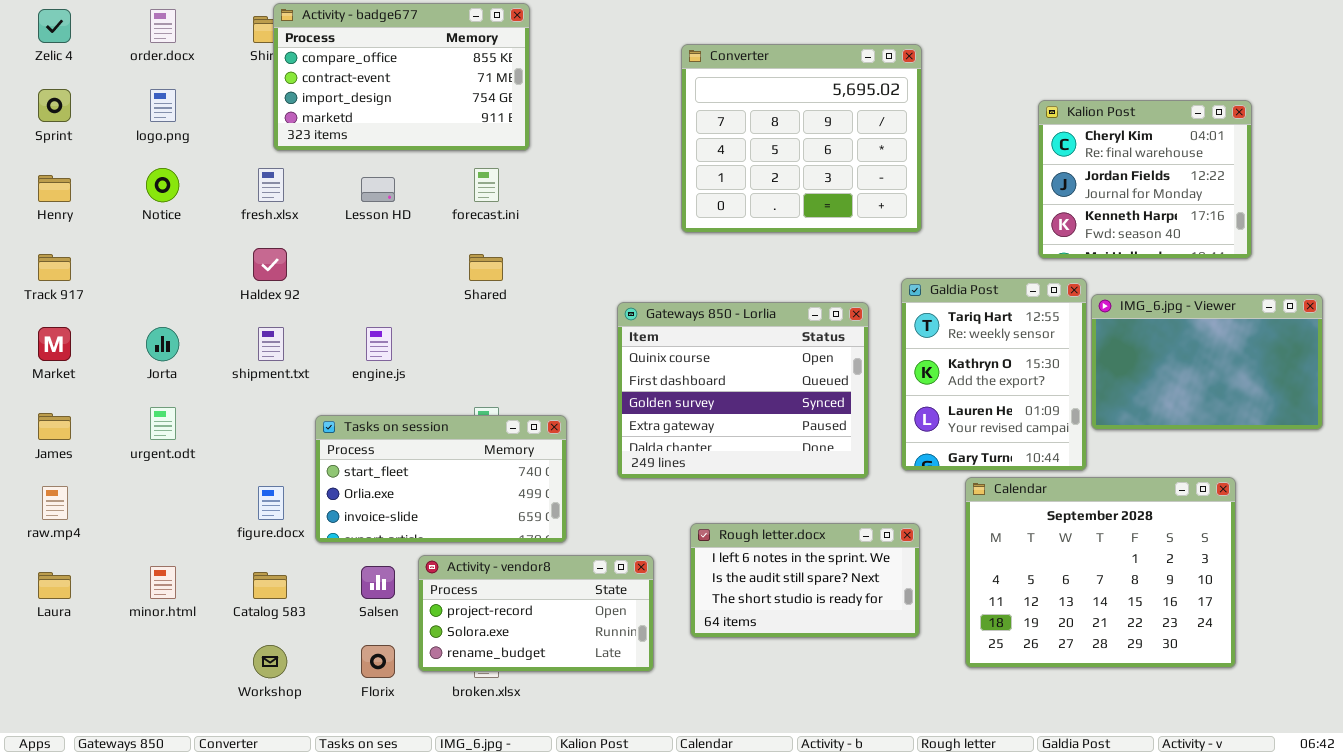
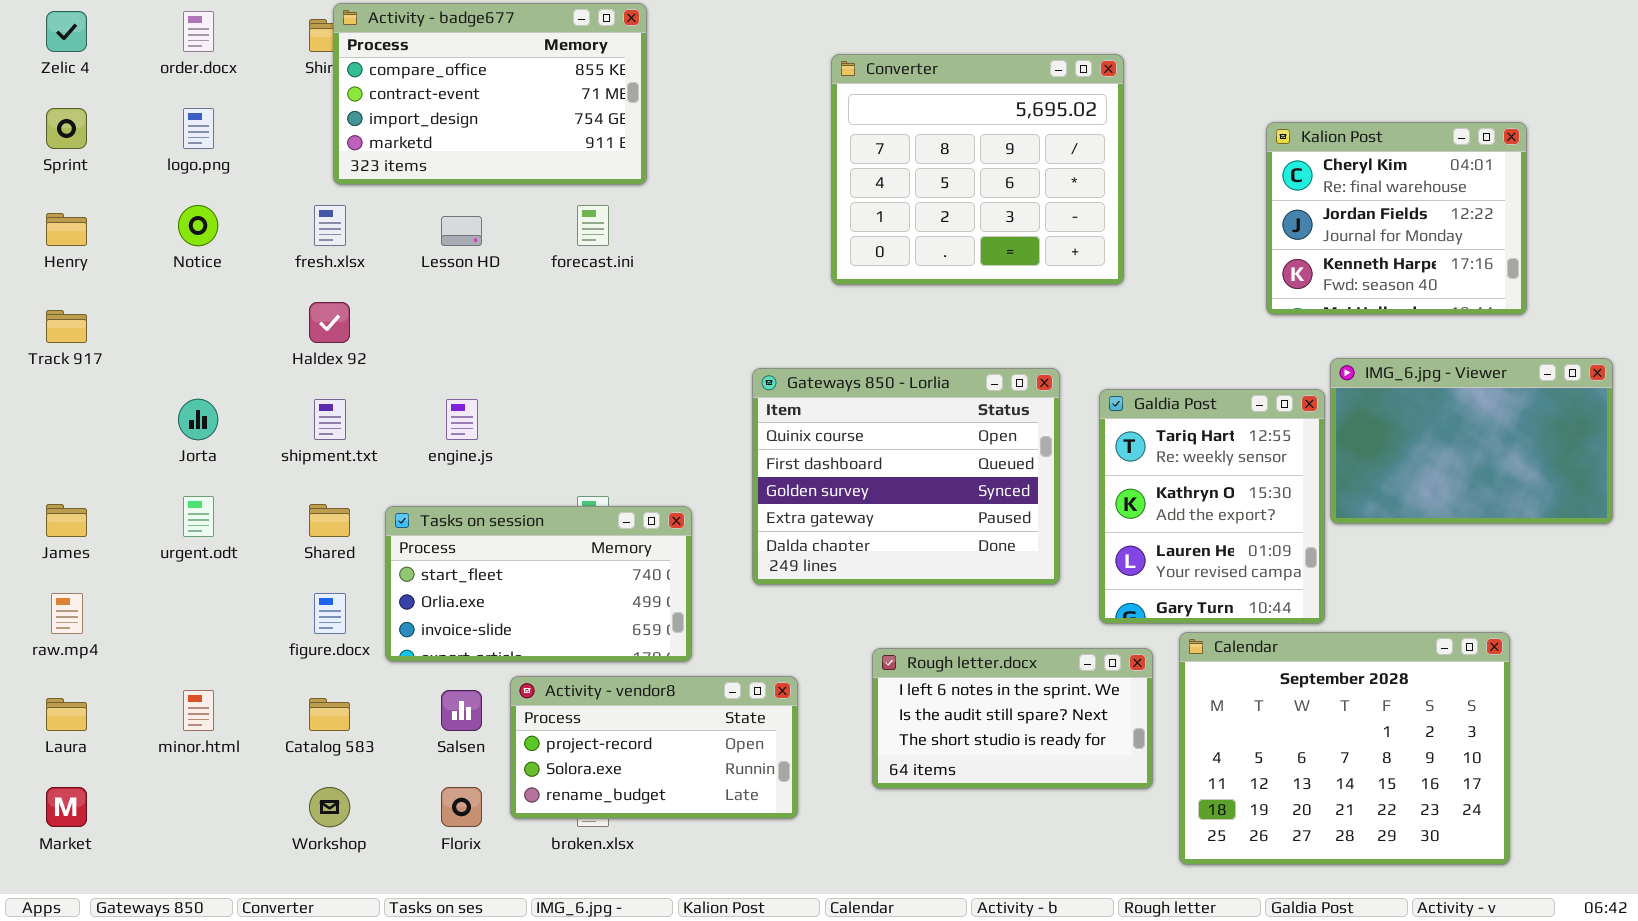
Shared: [469,254,503,281] -> [309,504,350,537], moved
Galdia Post: [901,278,1087,471] -> [1099,389,1325,624], moved
Market: [38,327,71,361] -> [46,787,87,827], moved
Calendar: [965,477,1236,668] -> [1179,632,1510,865], moved
Rough letter.docx: [690,523,920,638] -> [872,648,1153,789], moved

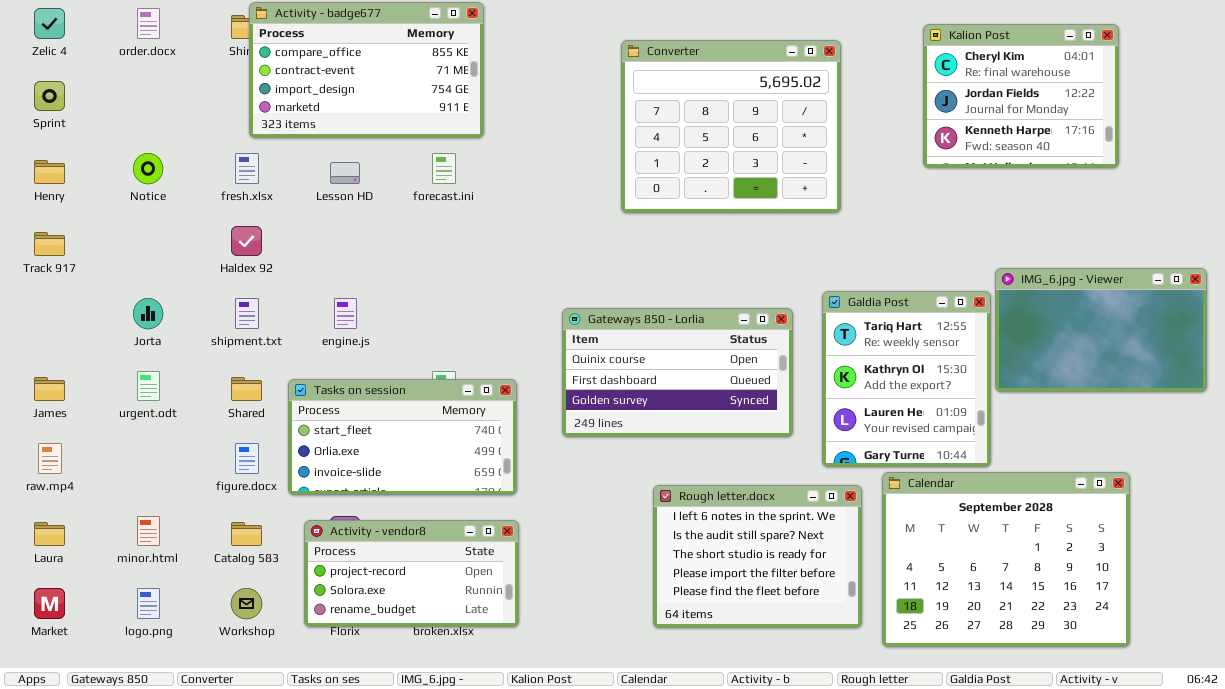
logo.png: [183,108,214,149] -> [137,588,160,619], moved
Kalion Post: [1266,122,1527,315] -> [923,24,1119,168], moved
Gateways 850 - Lorlia: [752,368,1060,585] -> [562,308,793,437], resized
Rough letter.docx: [872,648,1153,789] -> [653,485,862,628], resized
Activity - vendor8: [510,676,798,819] -> [304,520,519,627], moved

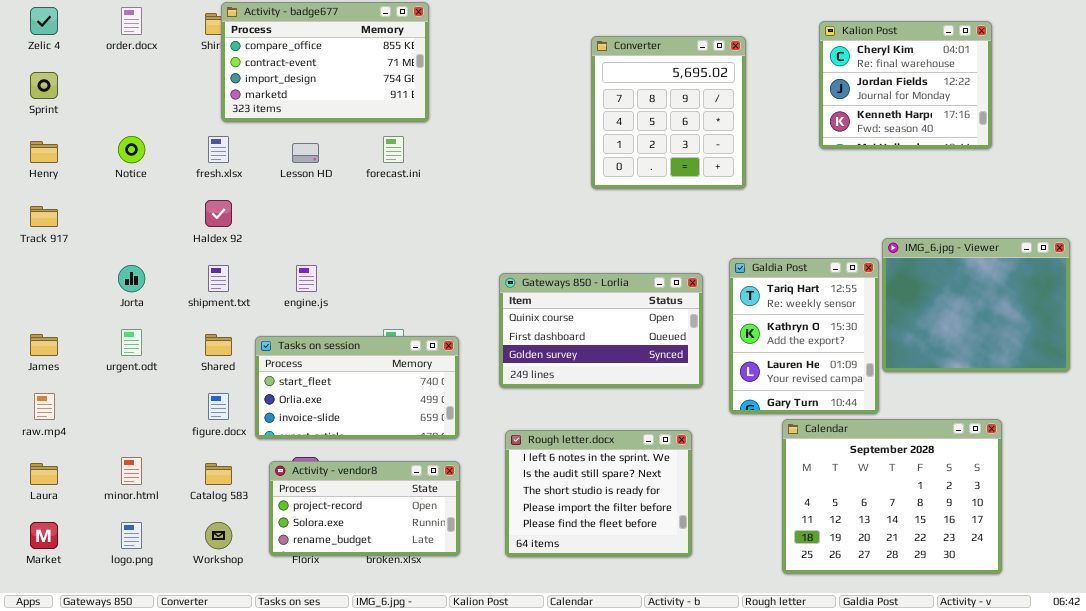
Converter: [621,40,841,213] -> [591,36,746,189], resized
IMG_6.jpg - Viewer: [995,268,1207,392] -> [882,238,1070,372], resized
Rough letter.docx: [653,485,862,628] -> [505,430,692,557], moved

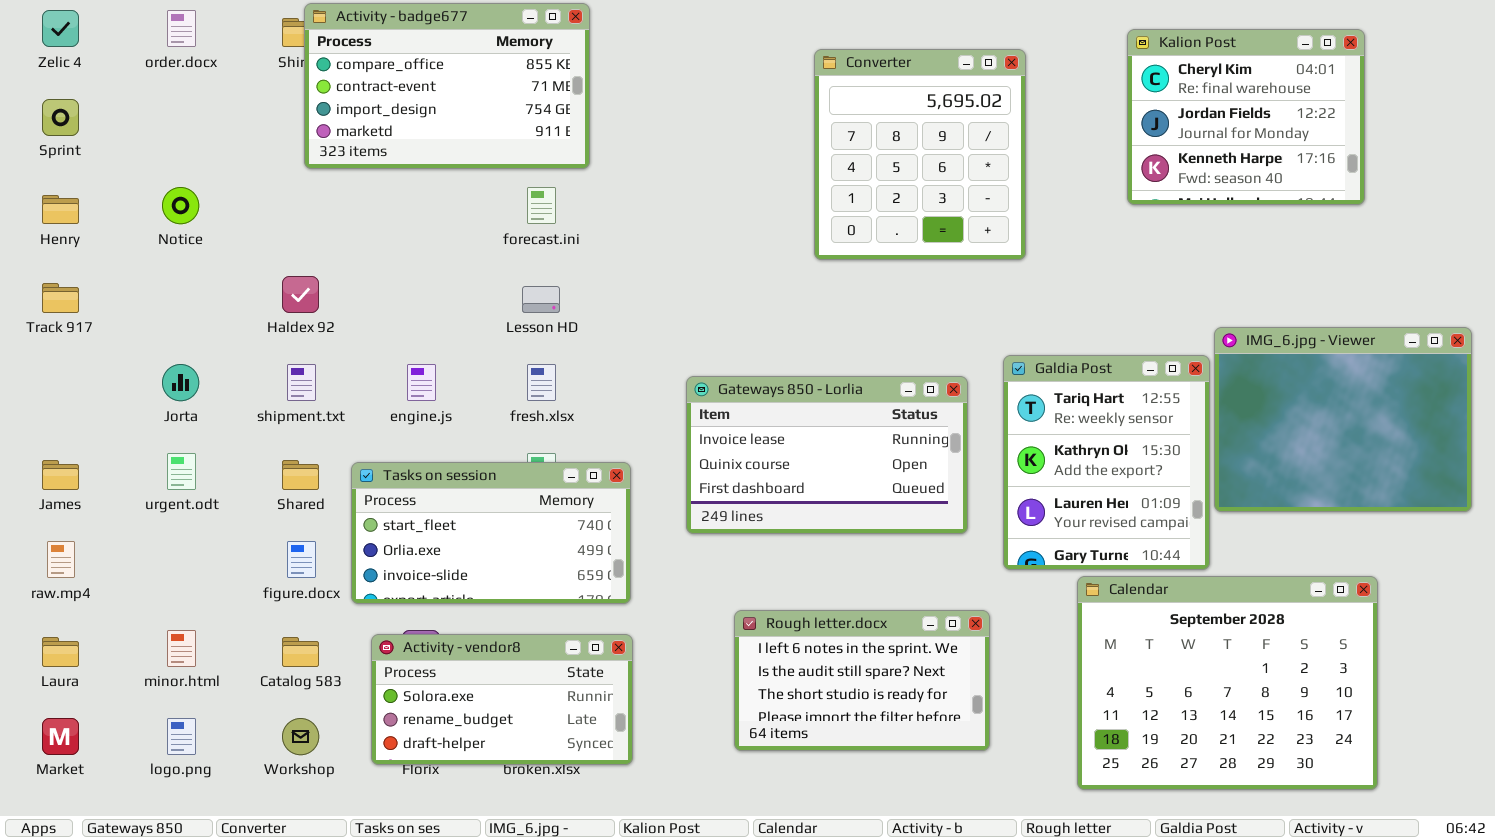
fresh.xlsx: [208,136,229,163] -> [527,364,556,401], moved
Lesson HD: [292,143,319,163] -> [522,286,560,313], moved
Gateways 850 - Lorlia: [499,273,703,388] -> [686,376,968,534], scrolled up 1 row
Rough letter.docx: [505,430,692,557] -> [734,610,990,751], moved, resized
Activity - vendor8: [269,461,460,556] -> [371,634,633,765], scrolled down 1 row

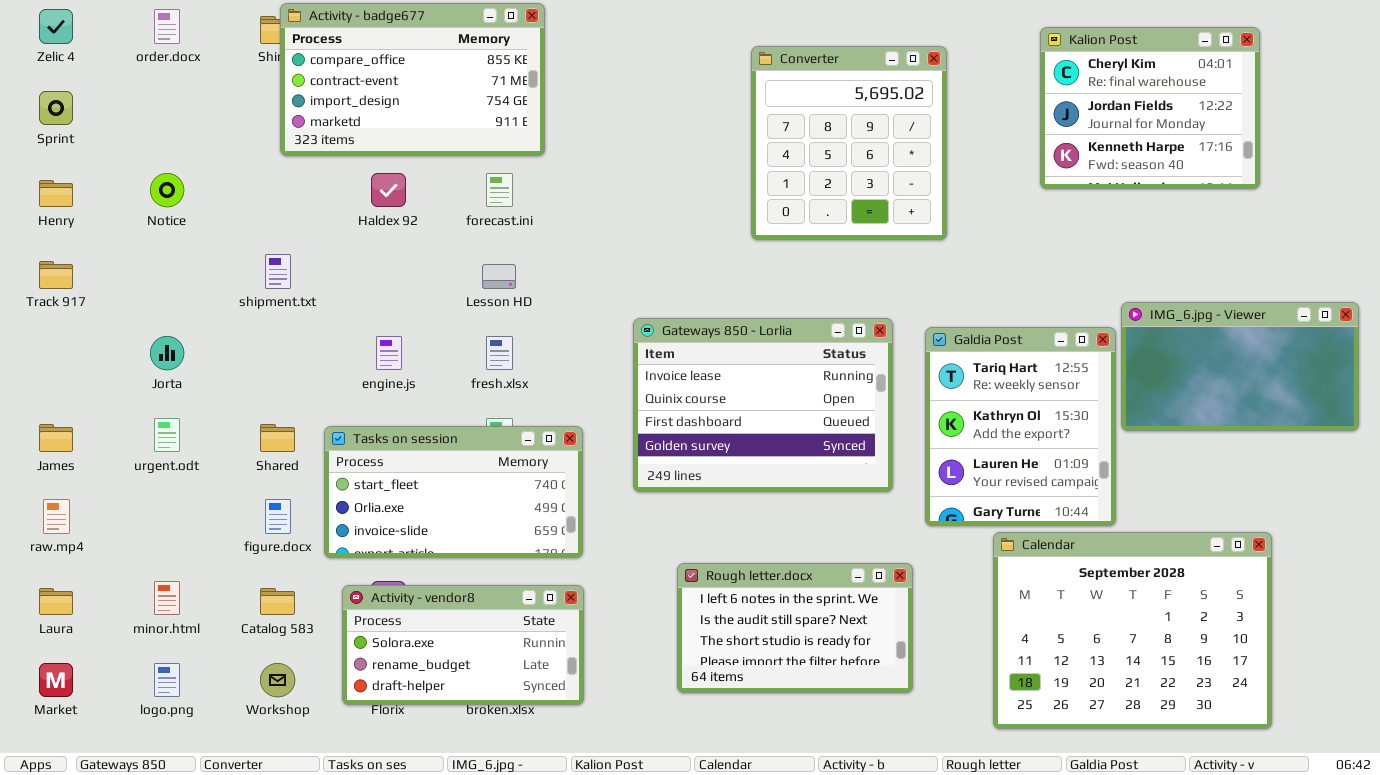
Haldex 92: [282,276,319,313] -> [371,173,406,207], moved
IMG_6.jpg - Viewer: [1214,327,1472,512] -> [1121,302,1359,431], resized
shipment.txt: [287,364,316,401] -> [265,254,291,289], moved
Gateways 850 - Lorlia: [686,376,968,534] -> [633,318,893,492], resized

